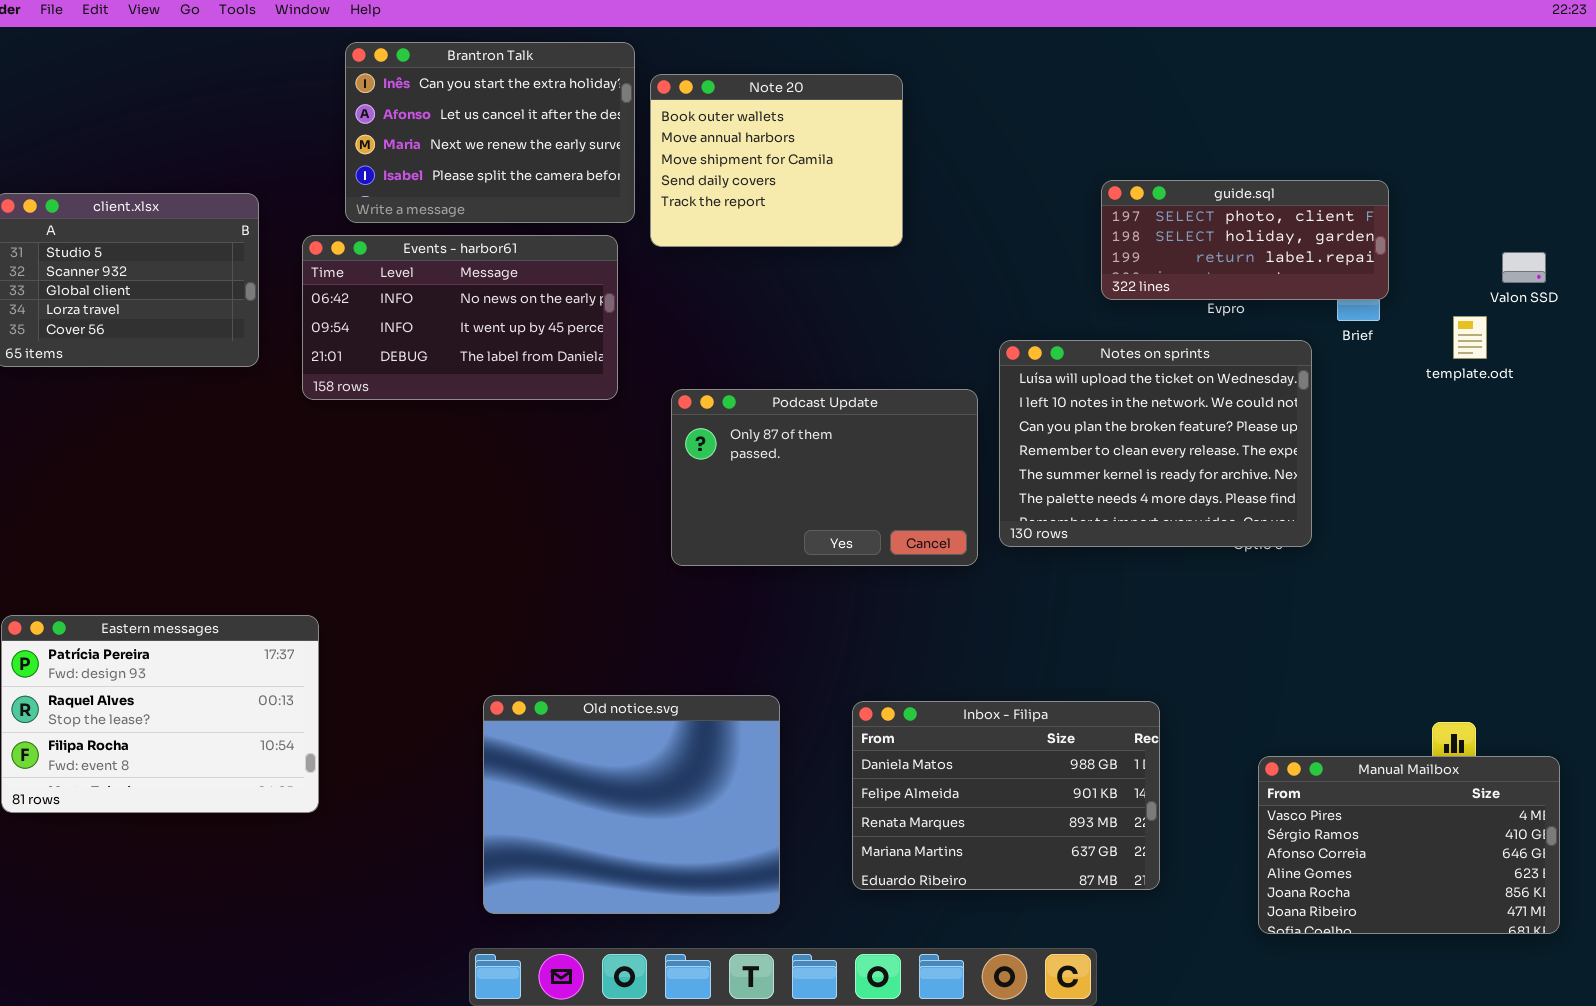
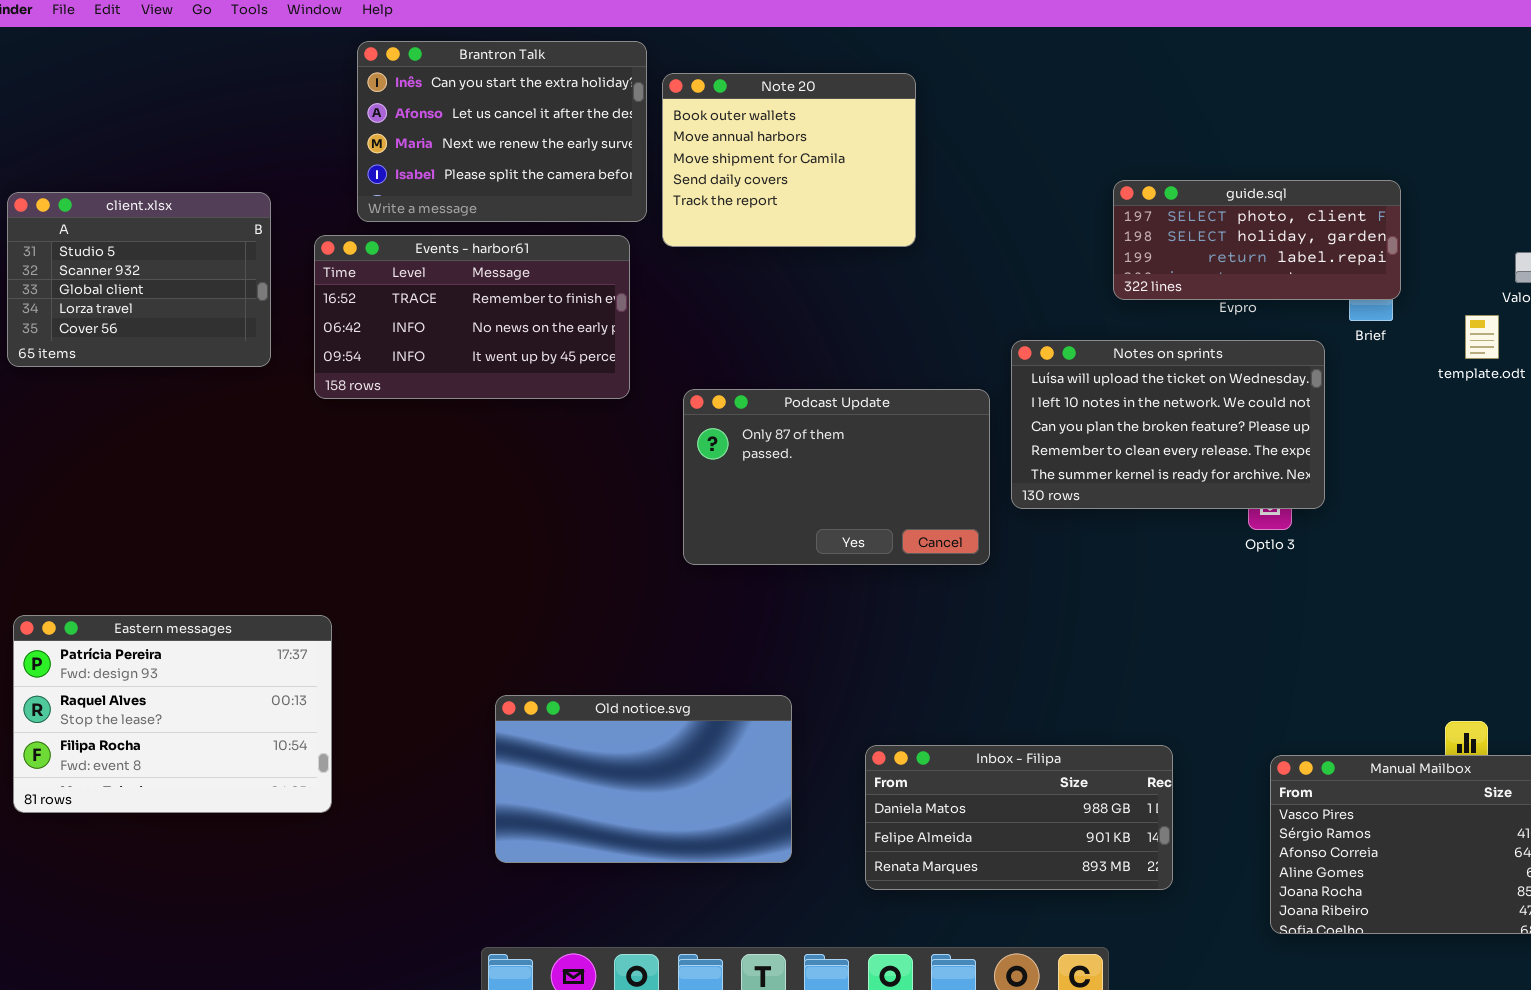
Events - harbor61: [302,235,618,400] -> [314,235,630,399], scrolled up 1 row
Notes on sprints: [999,340,1312,547] -> [1011,340,1325,509], resized
Old notice.svg: [483,695,780,914] -> [495,695,792,863], resized
Inbox - Filipa: [852,701,1160,890] -> [865,745,1173,890], resized

